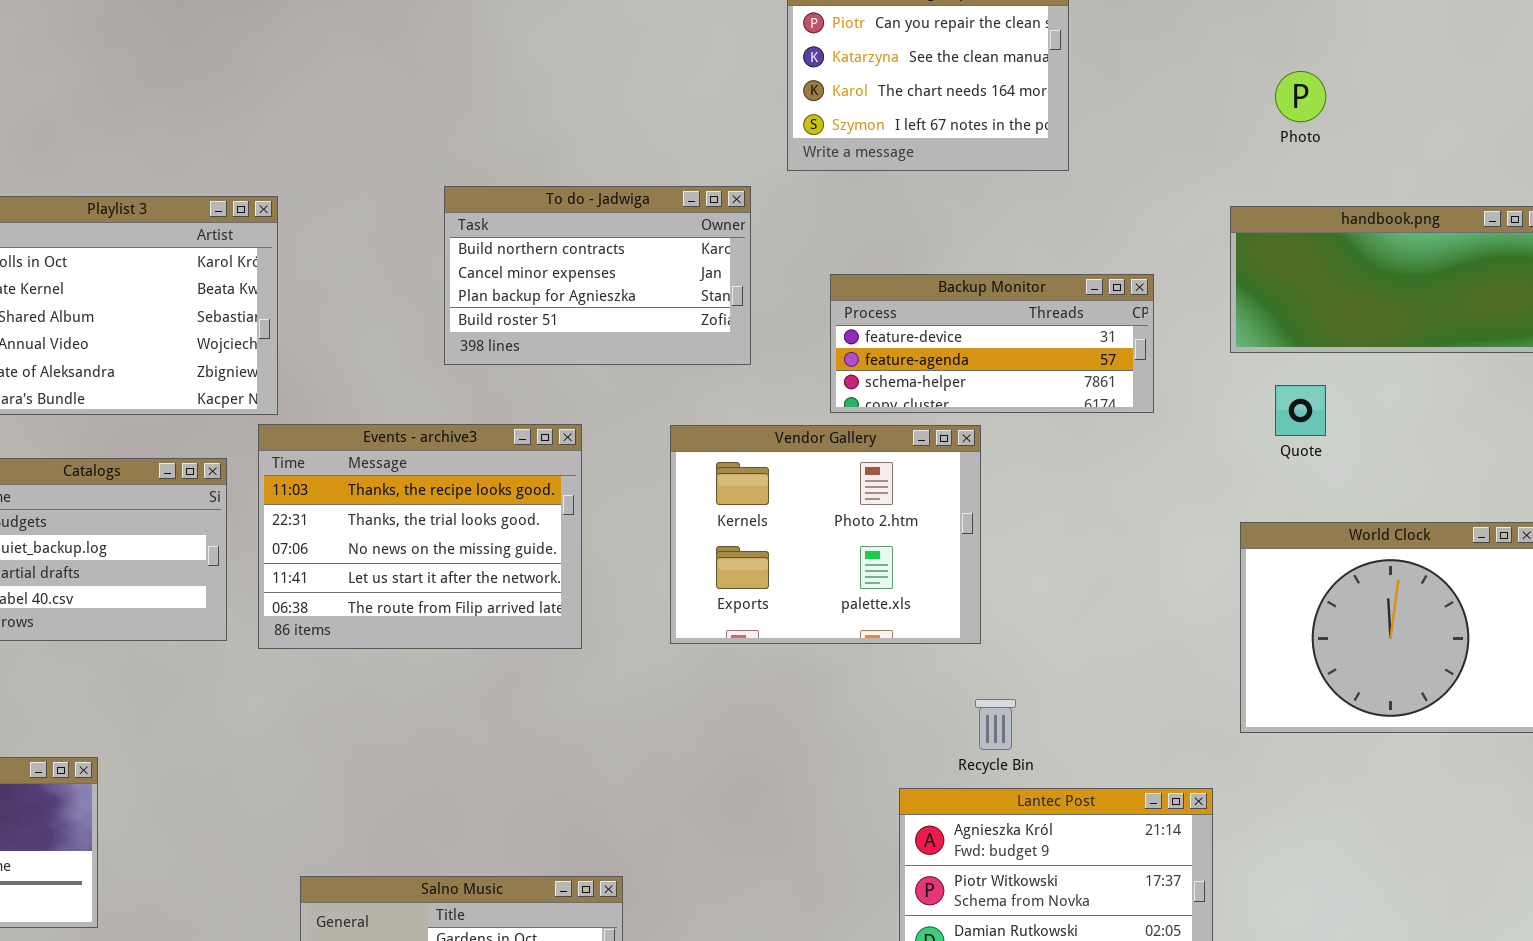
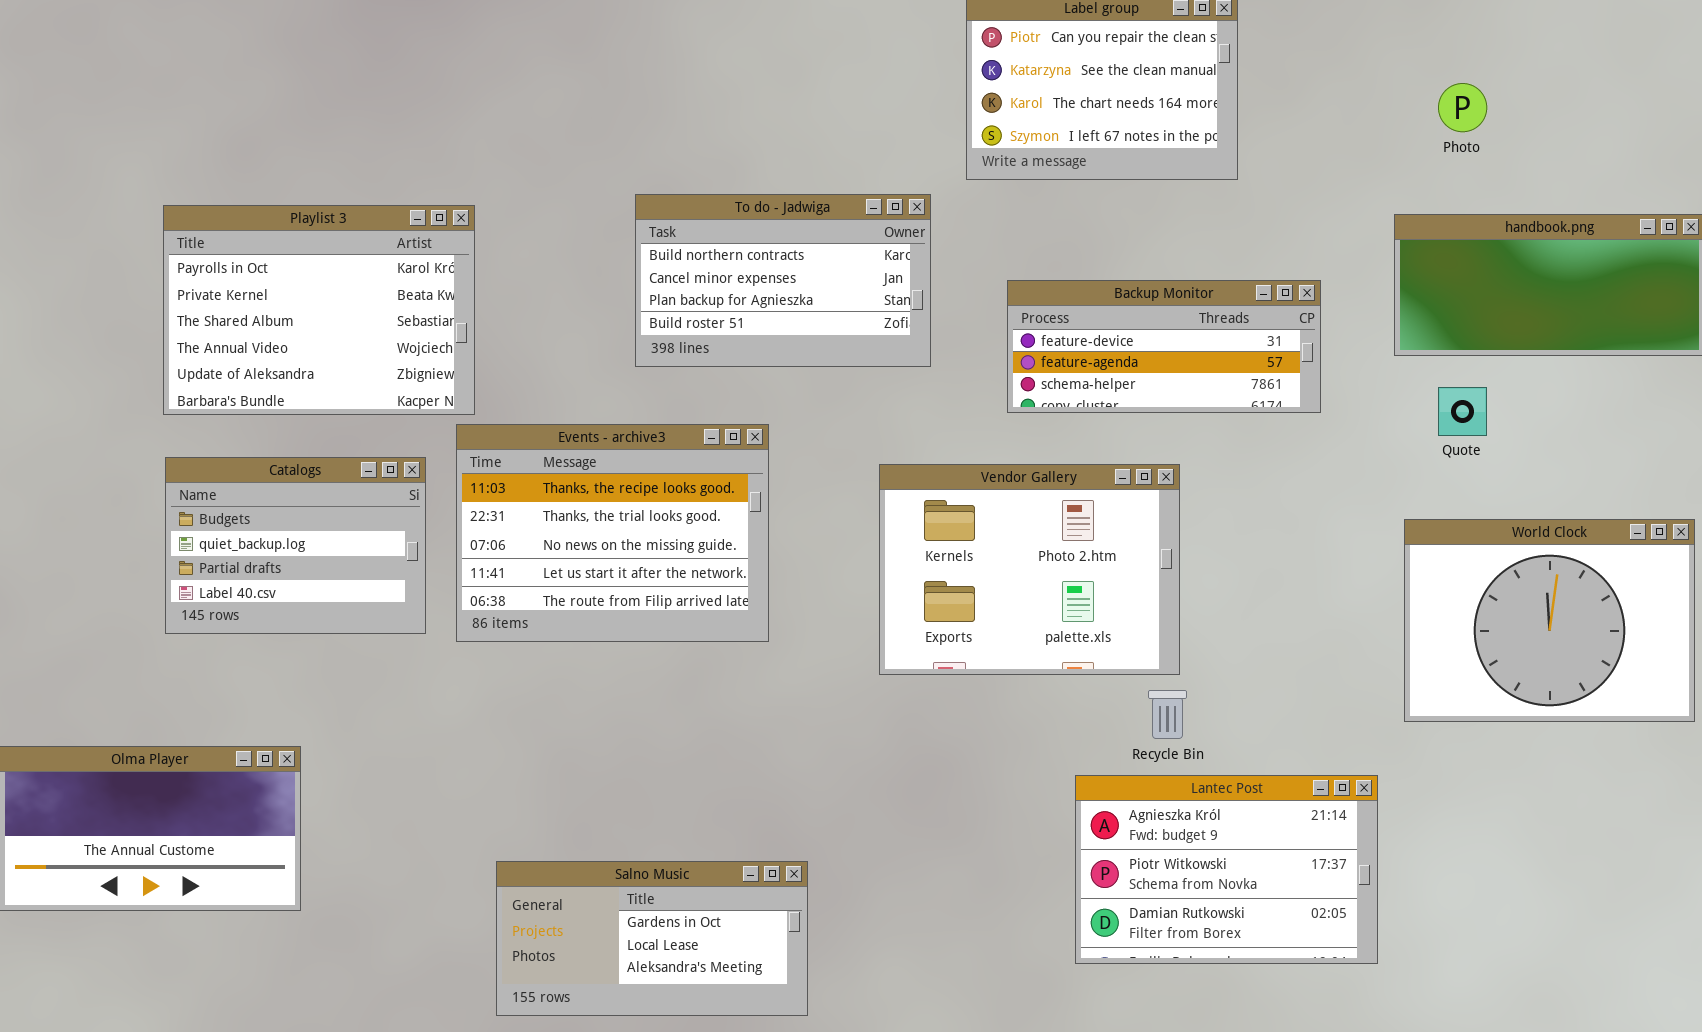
Vendor Gallery: [670,425,981,644] -> [879,464,1180,675], moved

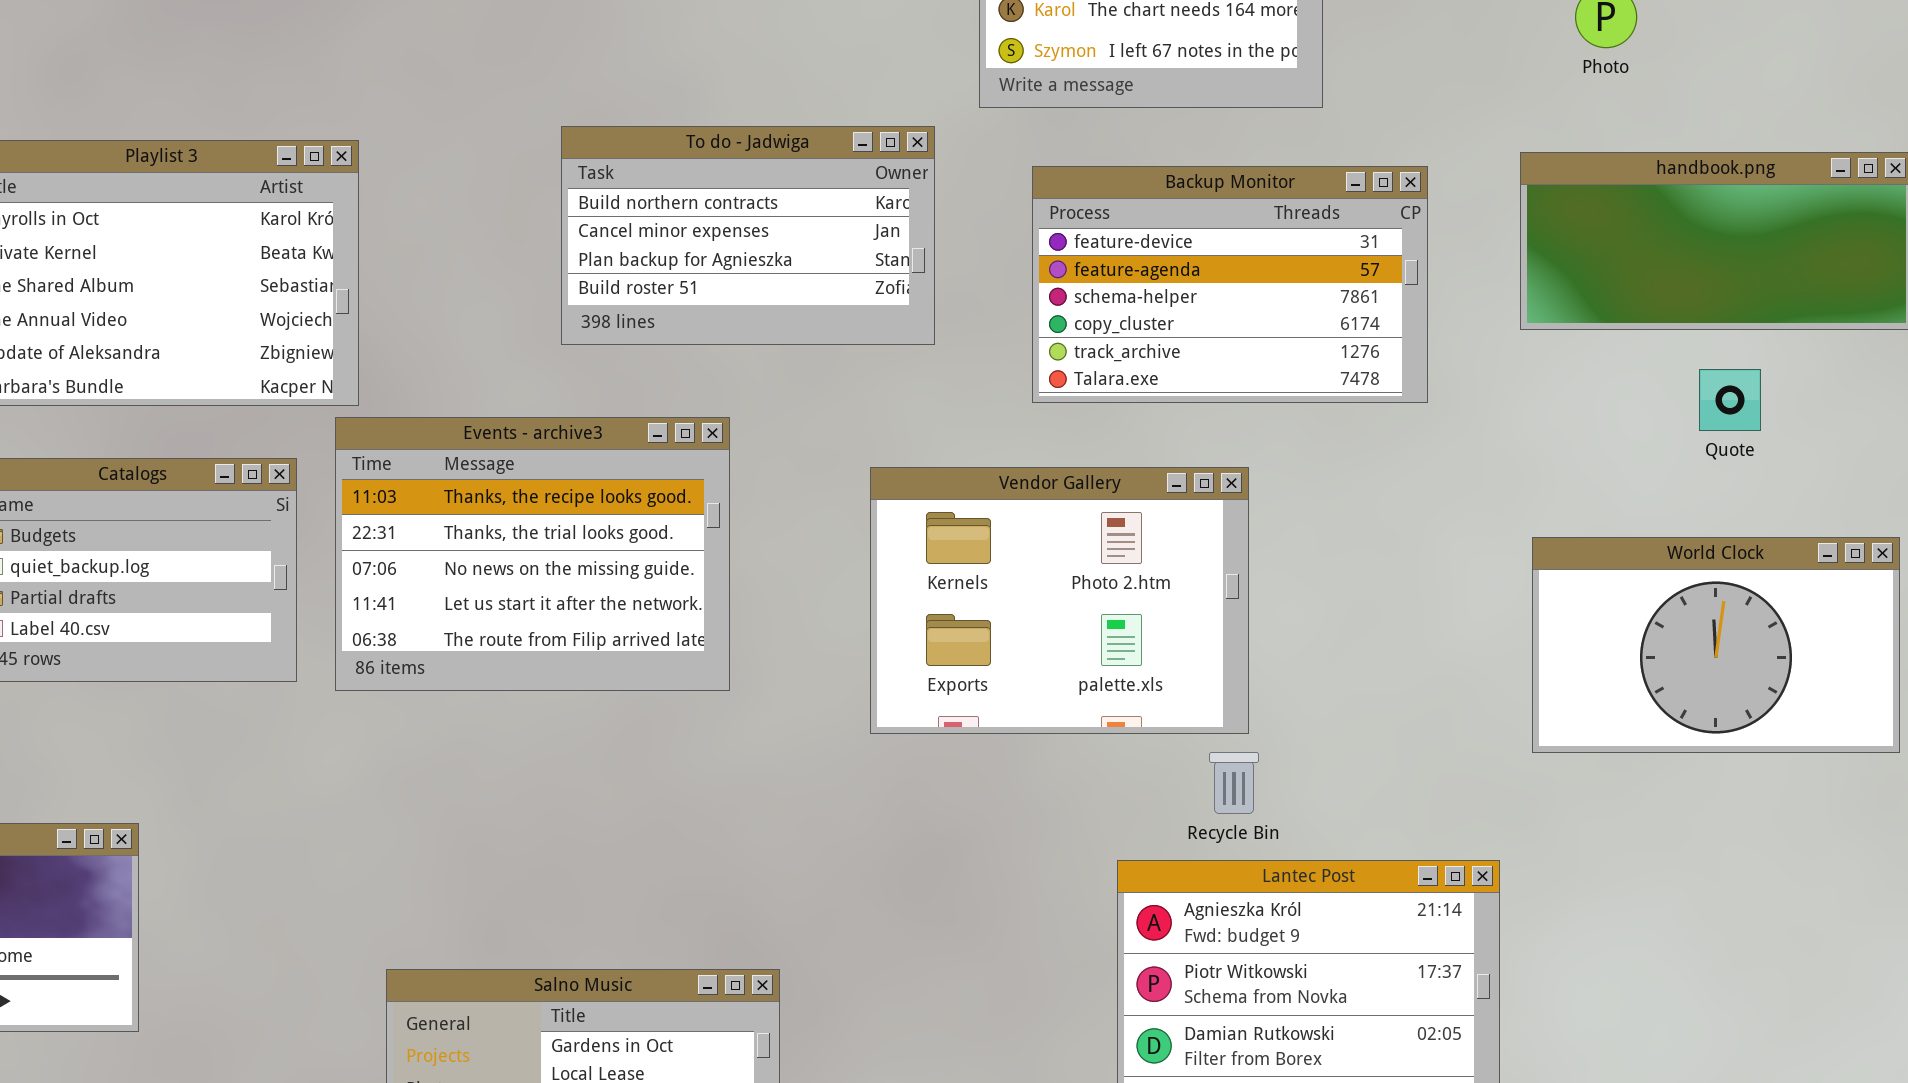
Backup Monitor: [1007,280,1321,413] -> [1032,166,1428,403], resized
Quote: [1438,387,1487,436] -> [1699,369,1761,431], moved
World Clock: [1404,519,1695,722] -> [1532,537,1900,753], resized

